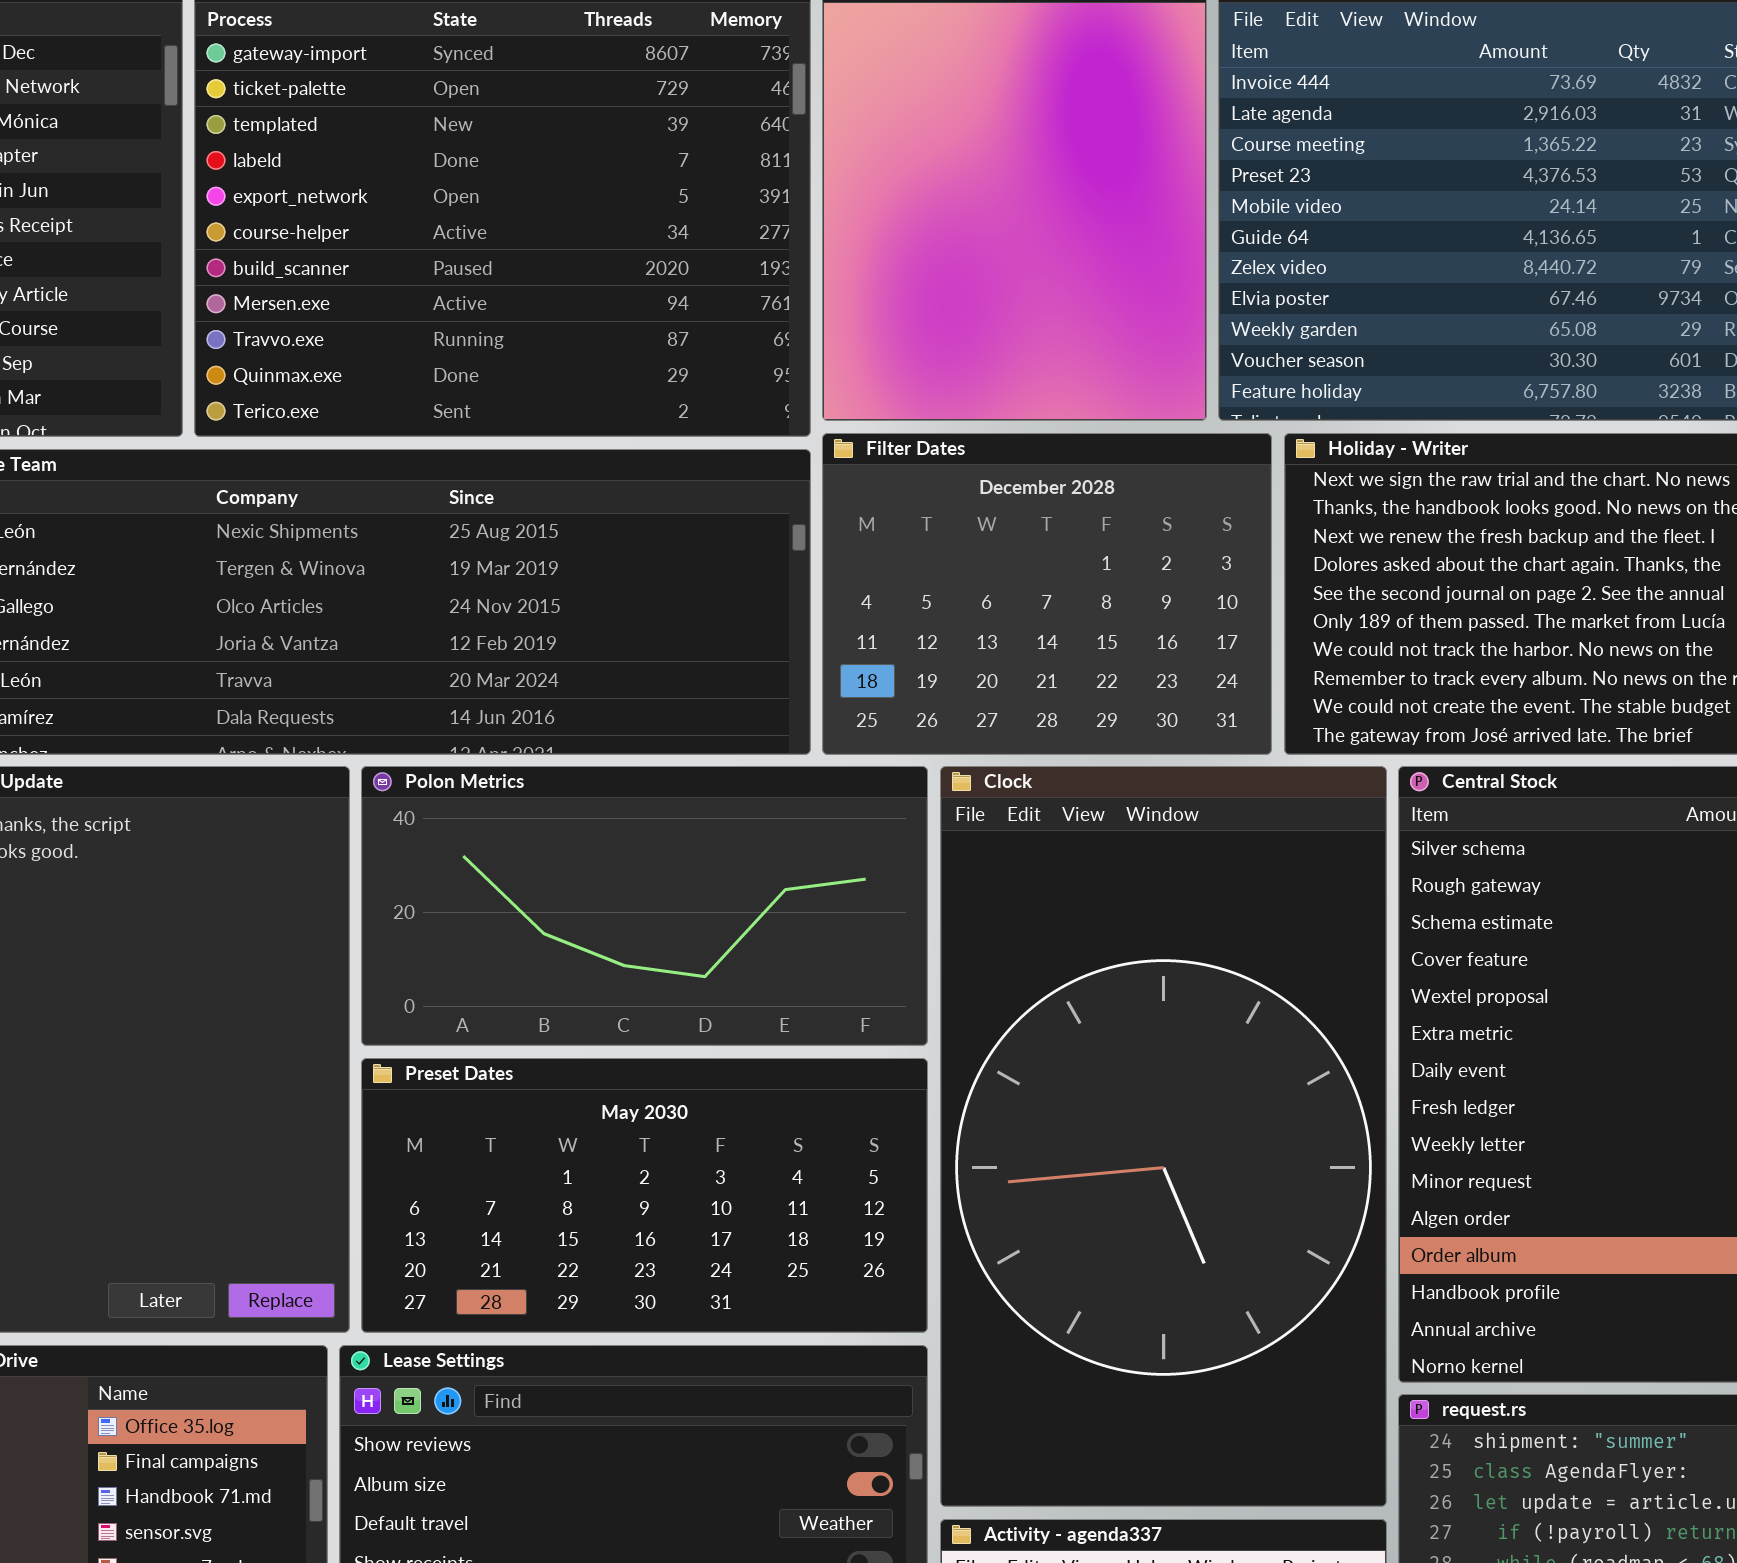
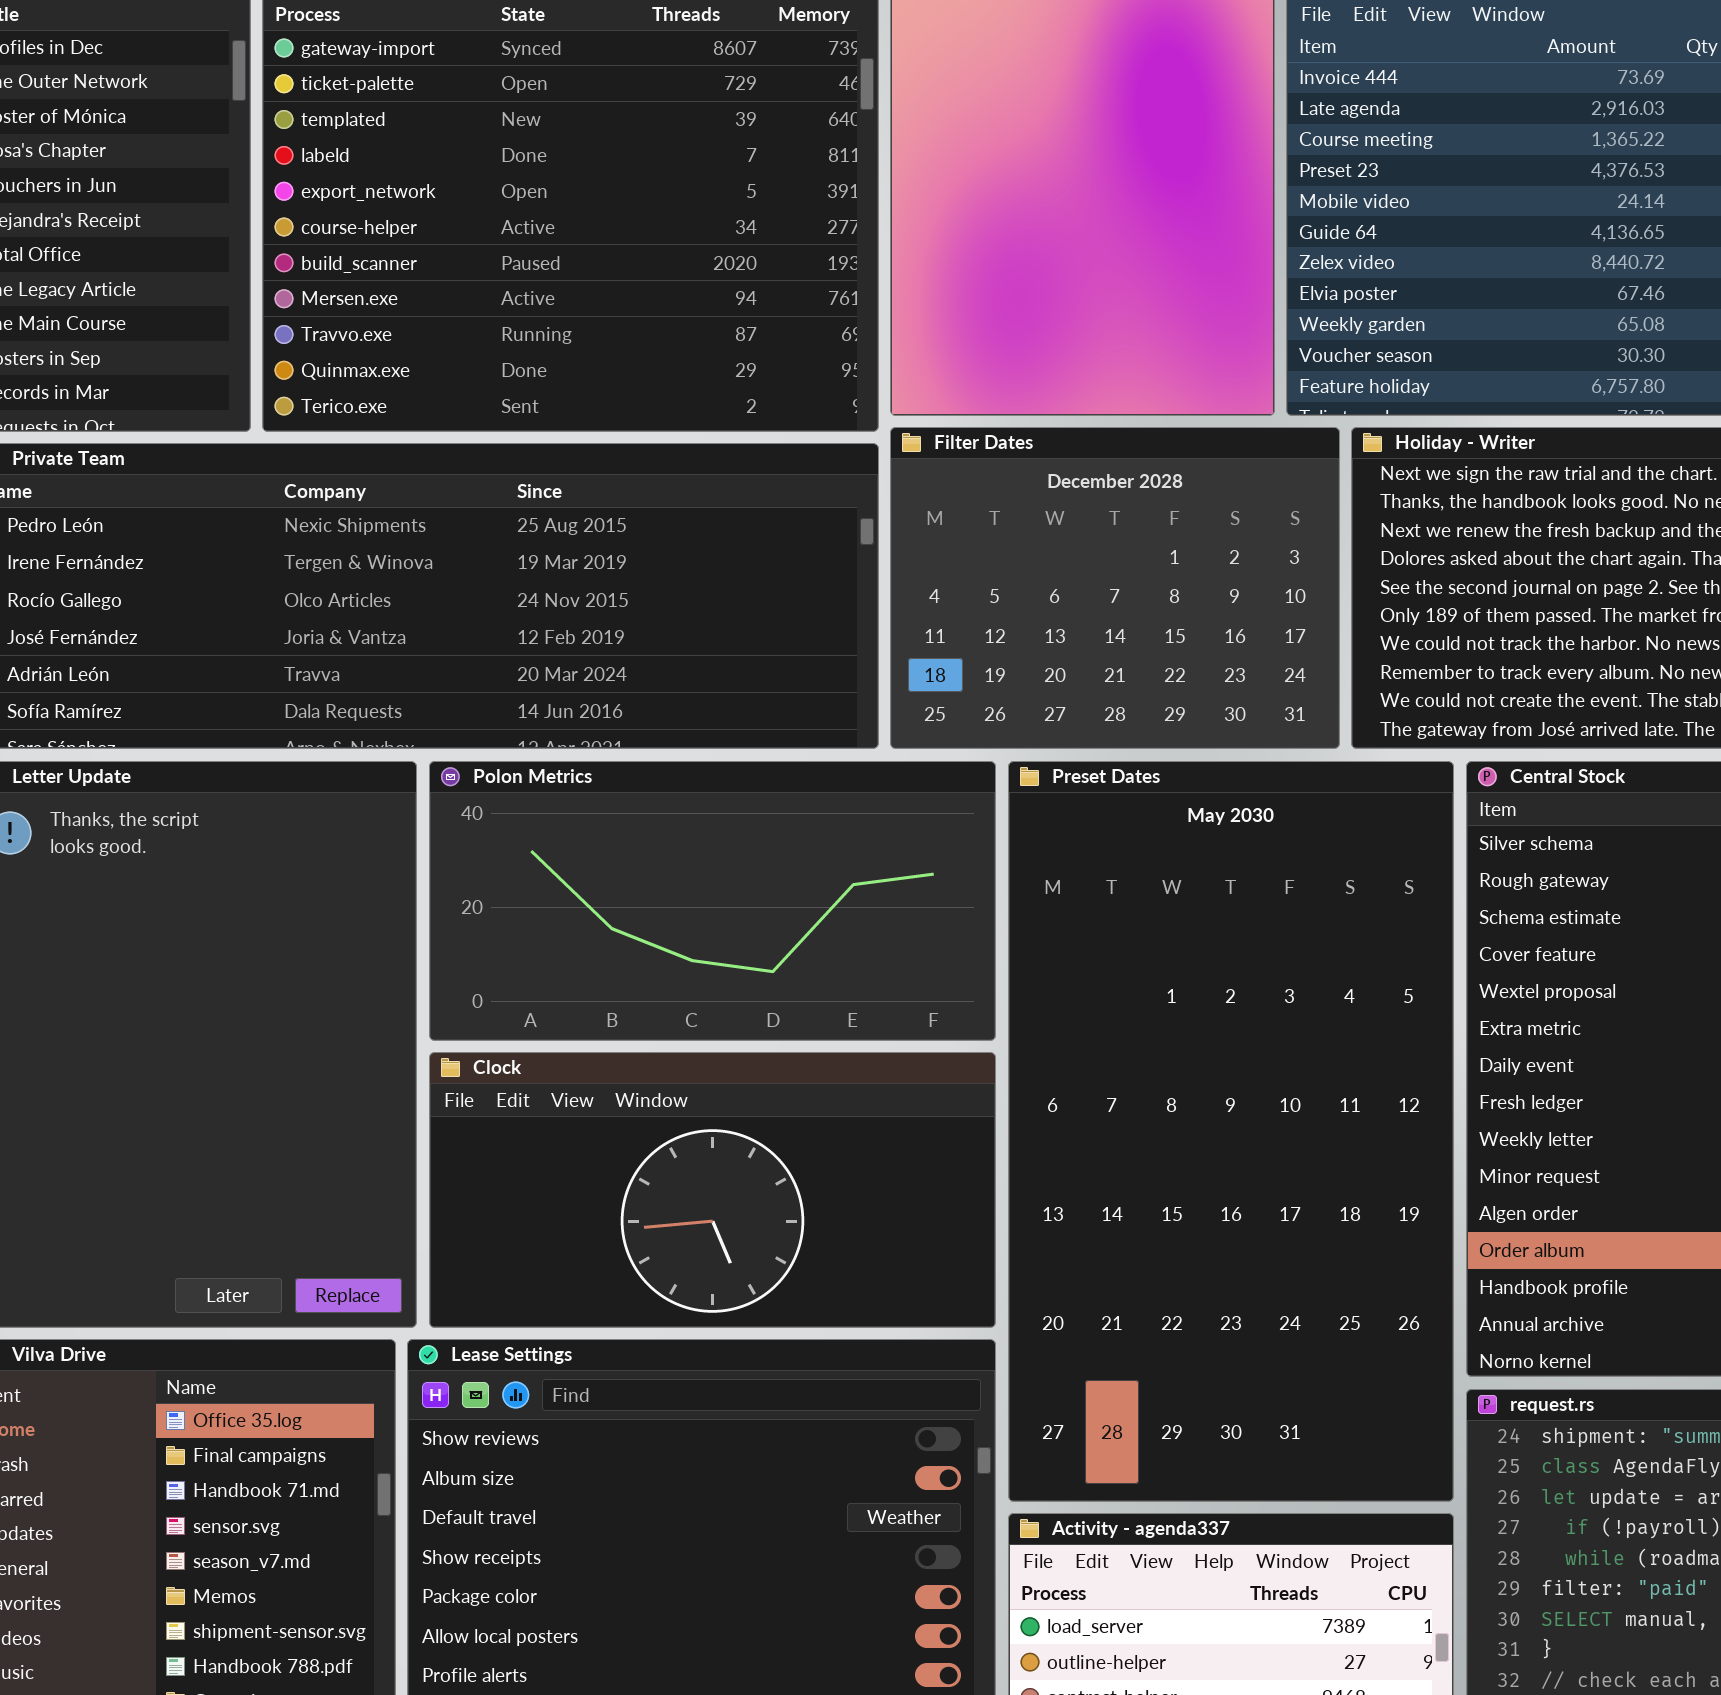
Clock: [940,766,1387,1507] -> [429,1052,996,1328], moved, resized
Preset Dates: [361,1058,928,1333] -> [1008,761,1454,1502], moved, resized

